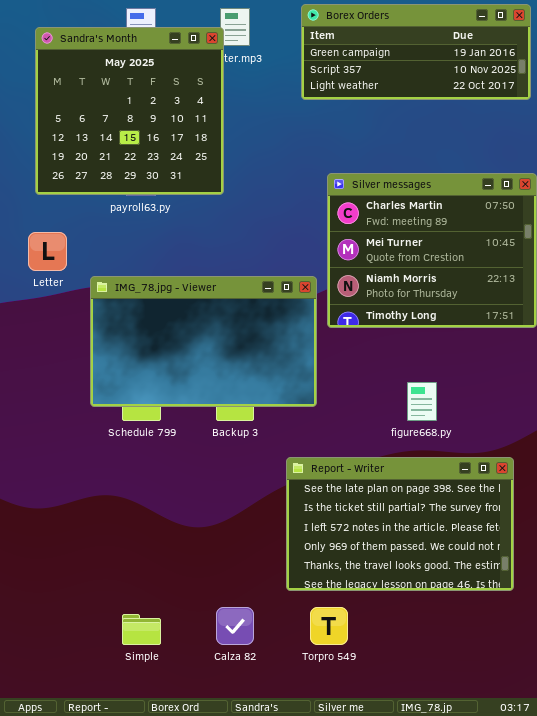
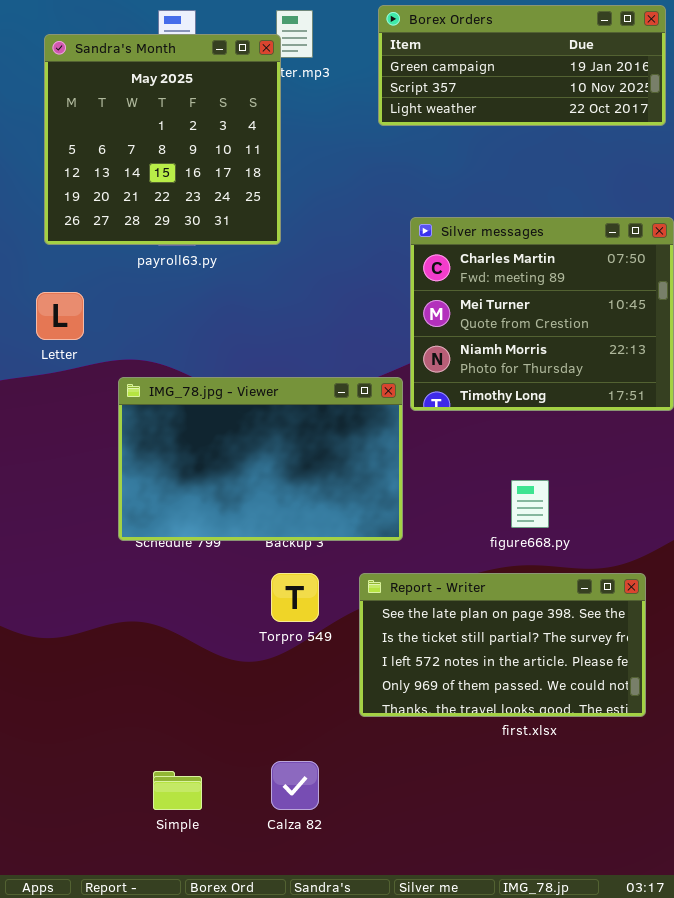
IMG_78.jpg - Viewer: [90,276,317,407] -> [118,377,403,541], moved
Report - Writer: [286,457,514,591] -> [359,573,646,717], resized
Torpro 549: [310,607,348,645] -> [271,573,319,622], moved

